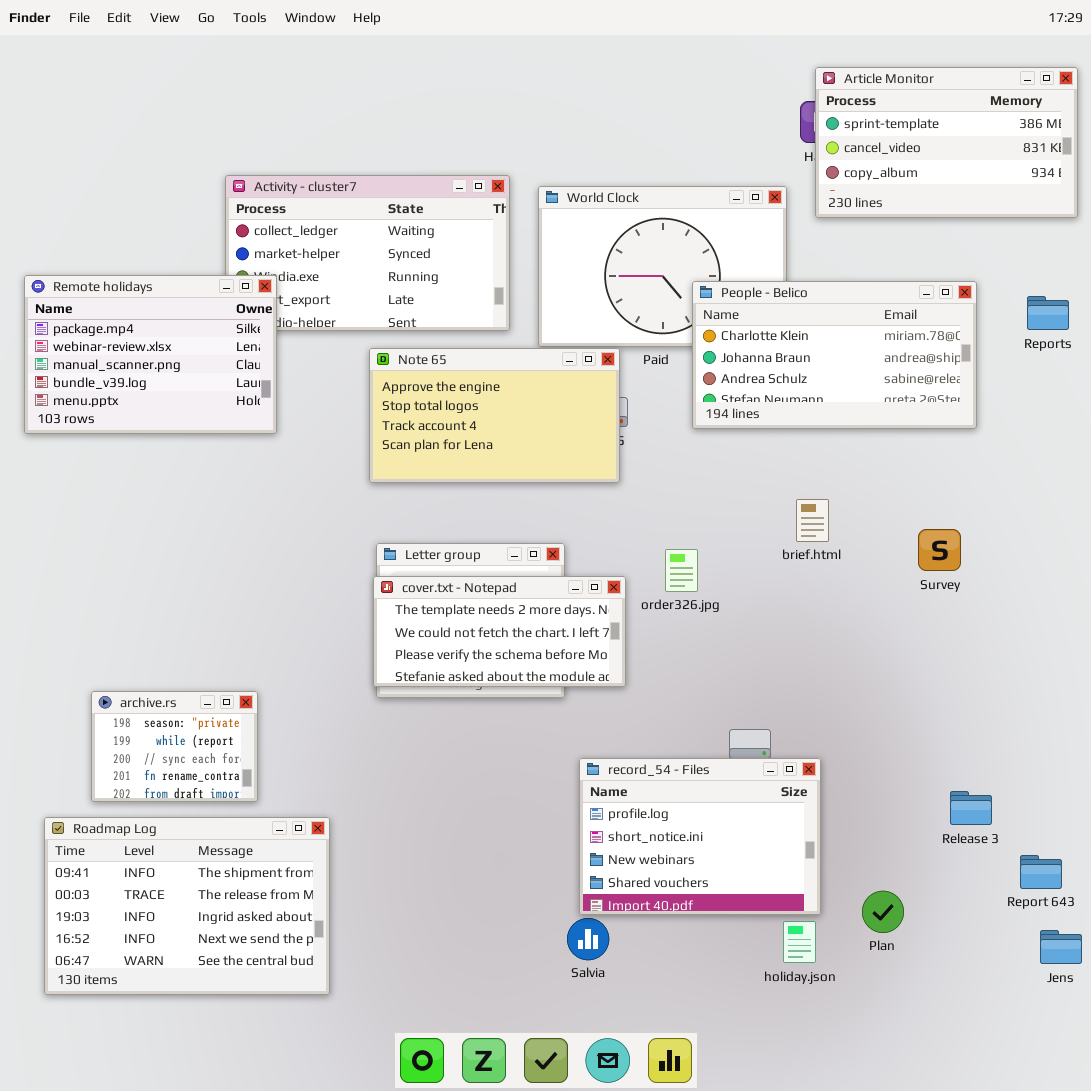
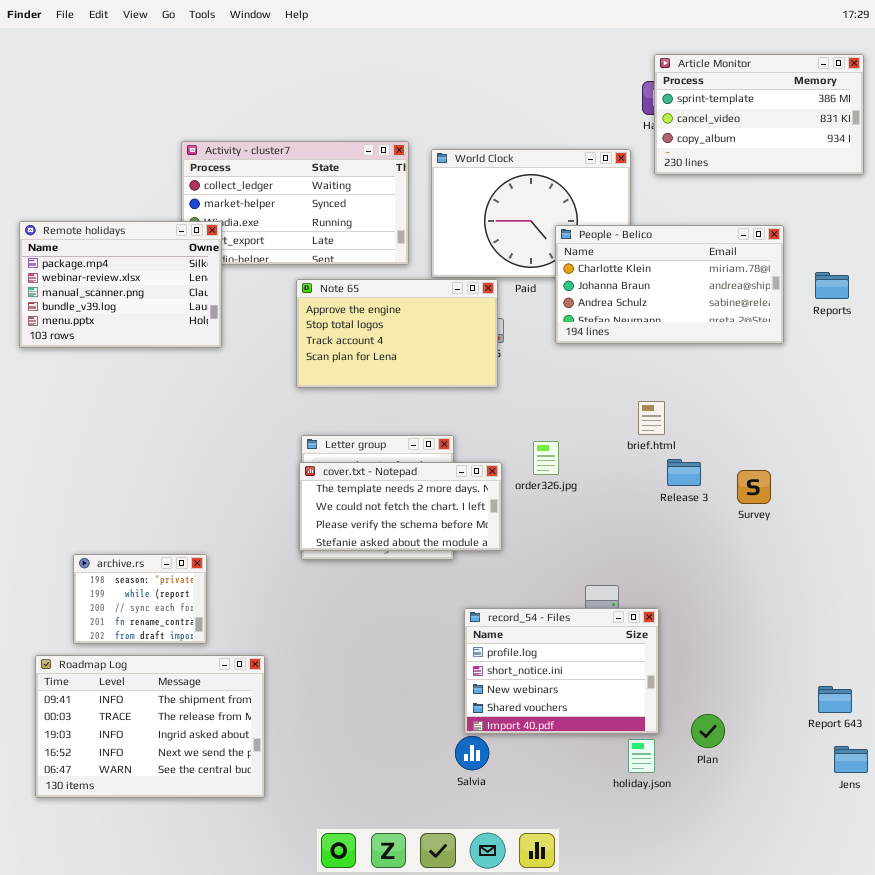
Reports: [1027,296,1069,330] -> [815,272,849,299], moved
Survey: [918,529,961,571] -> [737,470,771,504], moved
Release 3: [950,791,992,825] -> [667,459,701,486], moved

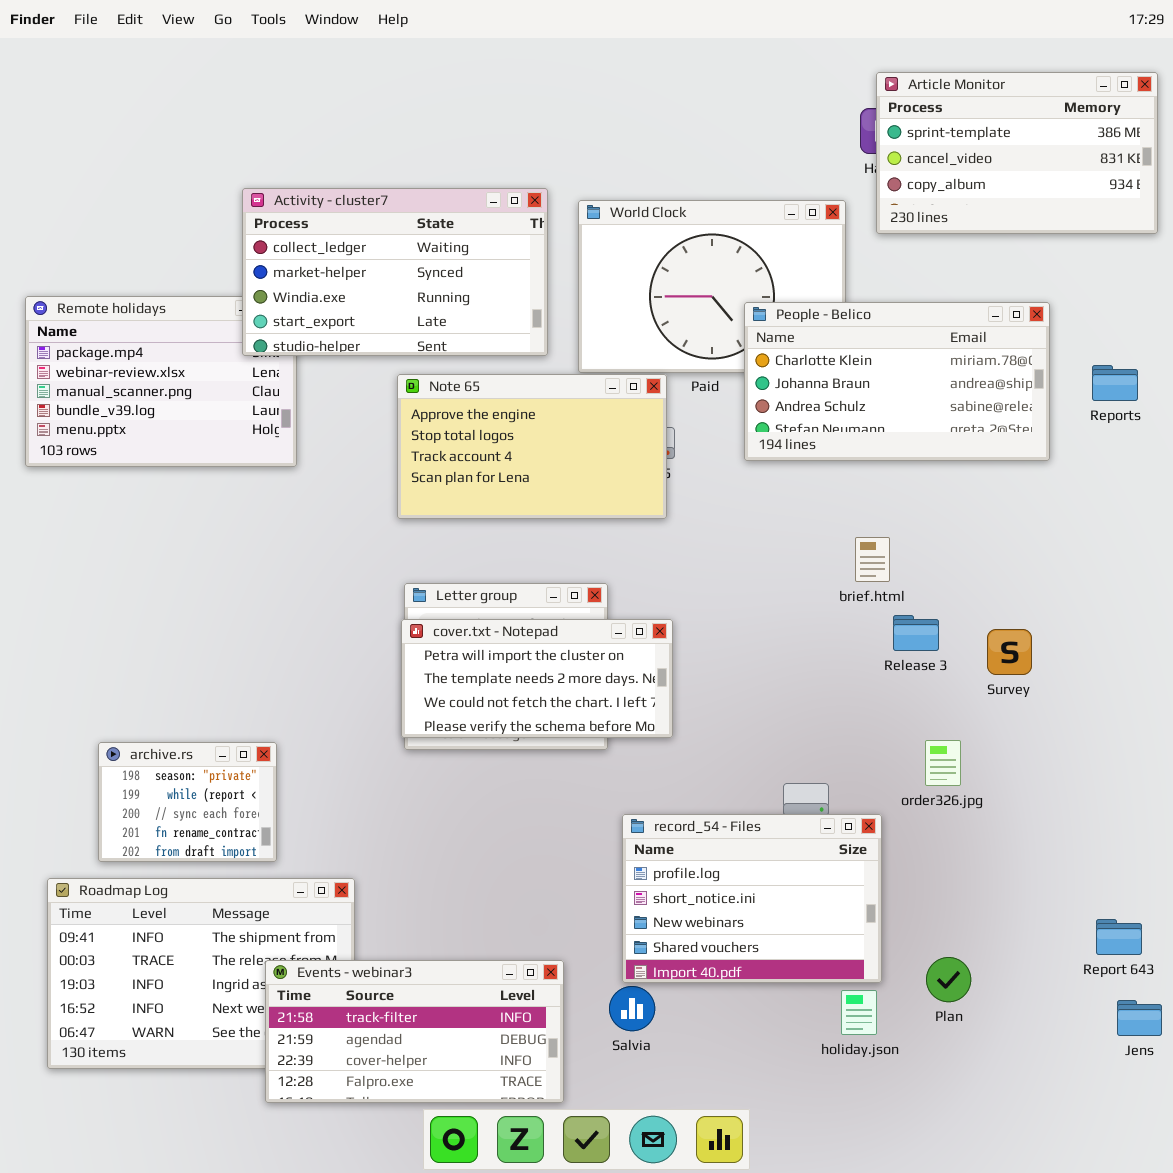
Activity - cluster7: [181,141,409,265] -> [242,188,548,356], raised
order326.jpg: [533,441,559,475] -> [925,740,961,786], moved
cover.txt - Notepad: [299,462,502,551] -> [401,619,673,738], scrolled up 1 row
Events - webinar3: none -> [265,960,564,1103], opened

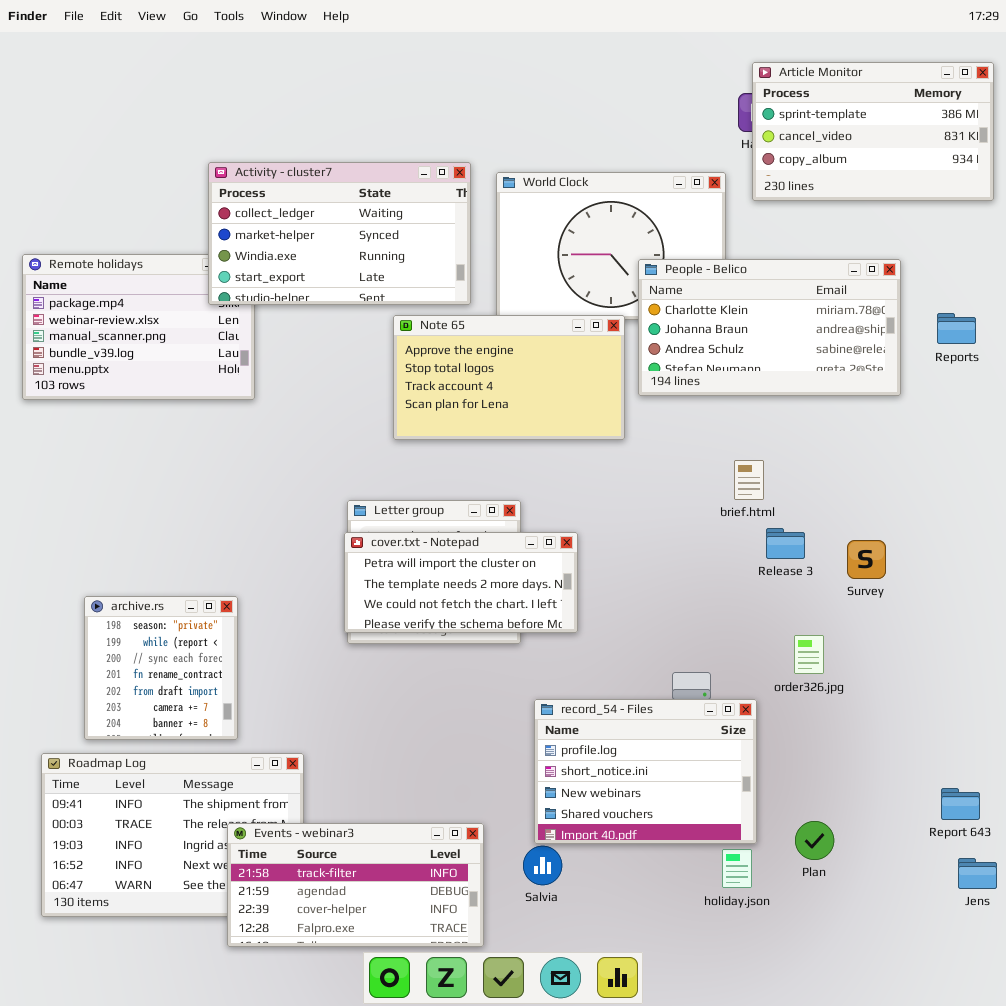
Note 65: [397,374,667,519] -> [393,315,625,440], moved
archive.rs: [98,742,277,862] -> [84,596,238,740], resized

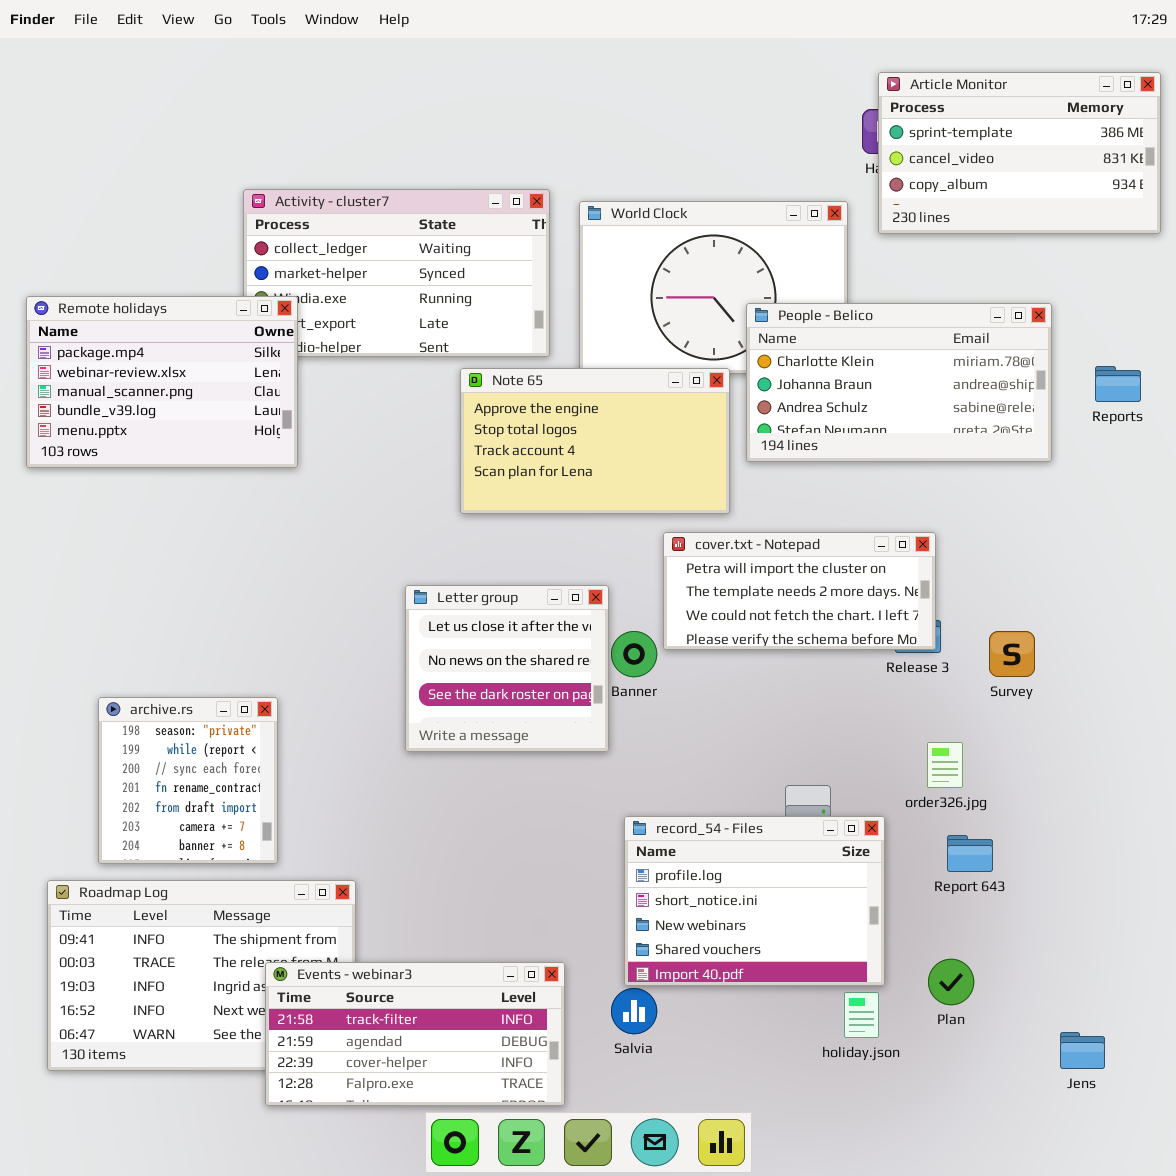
Remote holidays: [22,254,255,400] -> [26,296,298,468], raised
cover.txt - Notepad: [344,532,578,633] -> [663,532,936,650], moved
Report 643: [941,788,980,820] -> [947,835,993,872], moved
Jens: [958,858,997,889] -> [1060,1032,1105,1069], moved

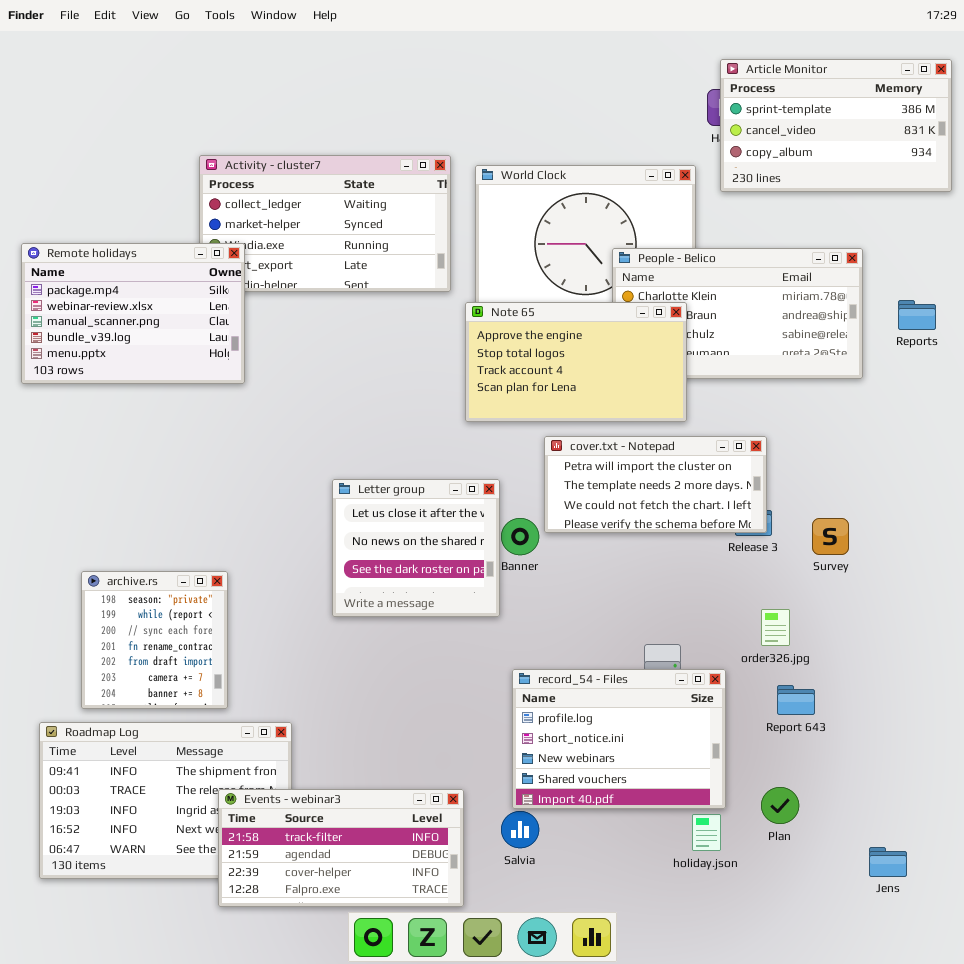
Note 65: [460,368,730,514] -> [465,302,687,422], moved

